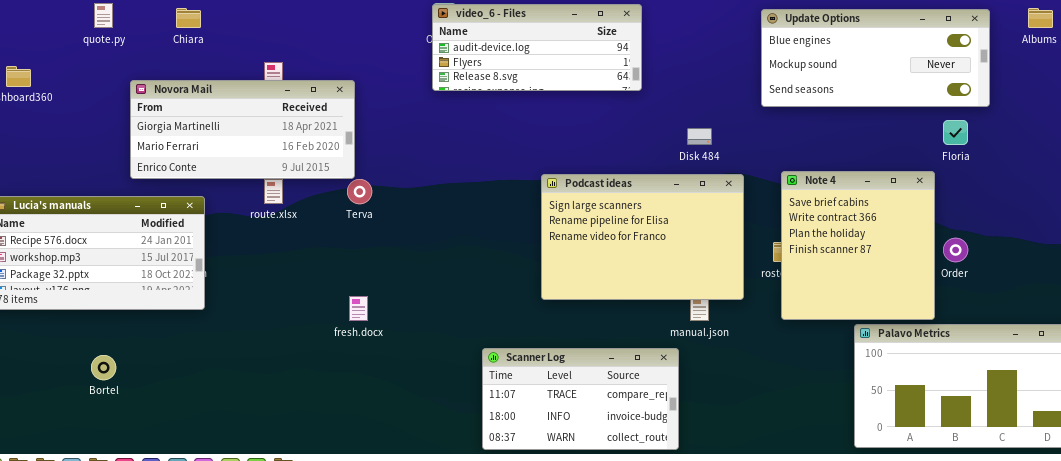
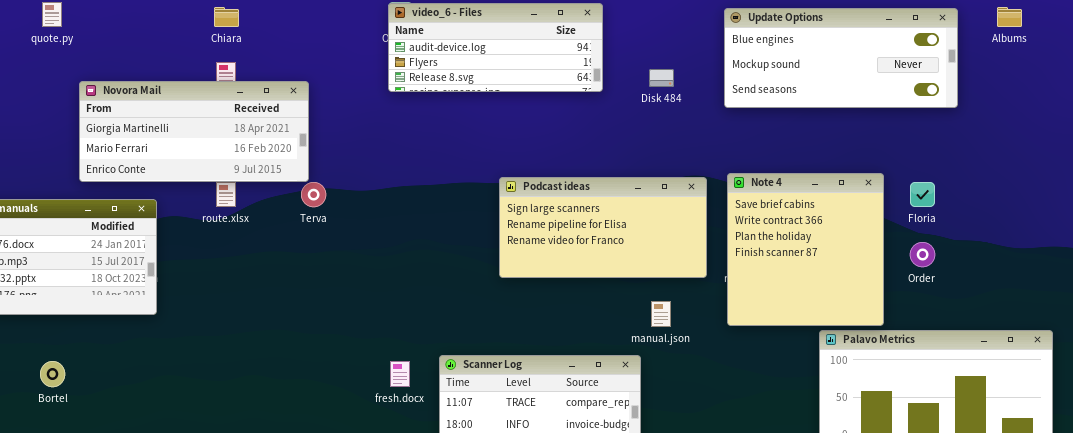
Chiara: [176,8,201,28] -> [214,7,239,27], moved
Floria: [943,120,968,145] -> [910,182,935,207], moved
Disk 484: [687,128,712,145] -> [649,69,674,87], moved
Note 4: [781,171,935,320] -> [727,173,884,326], moved
Podcast ideas: [541,174,744,300] -> [499,177,707,278], resized
fresh.docx: [349,296,368,321] -> [390,361,410,387], moved

